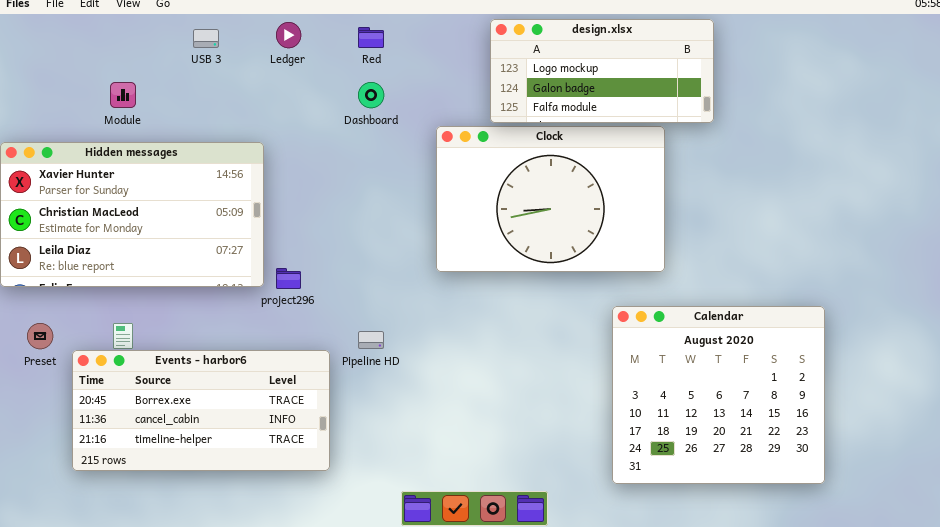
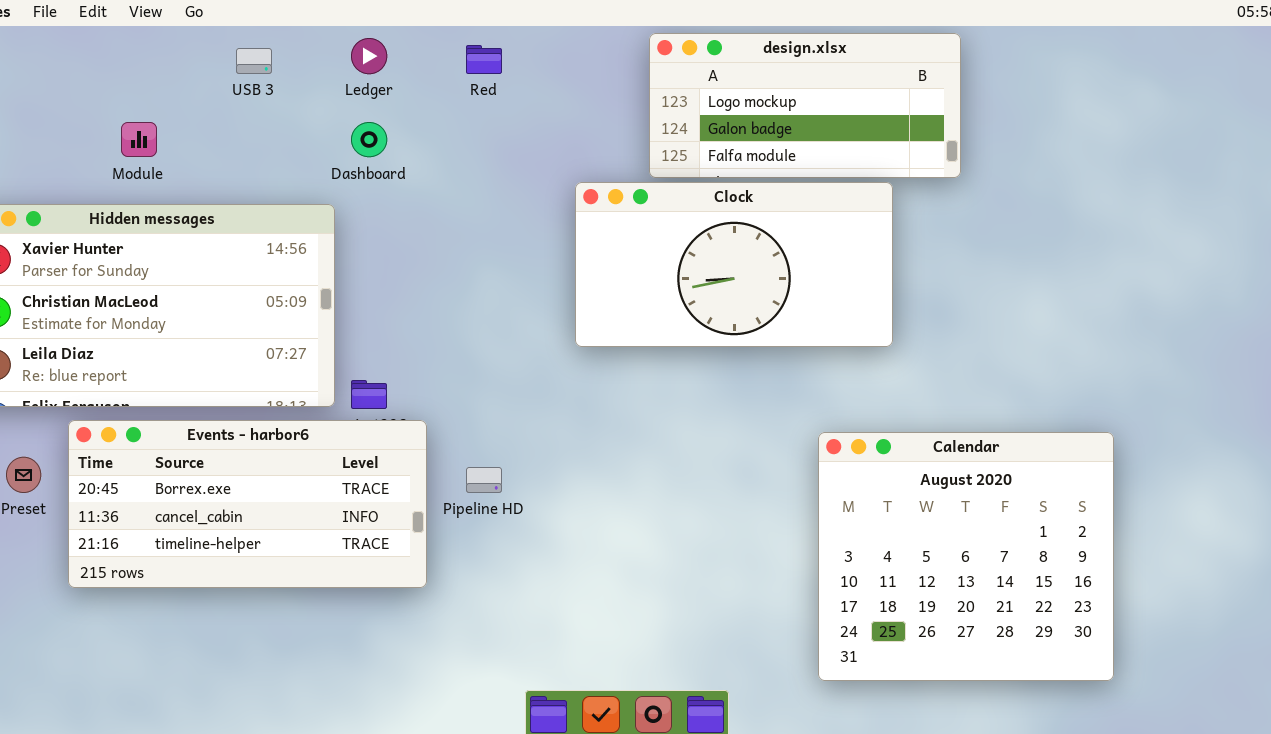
Dashboard: [358,82,384,108] -> [351,122,387,157], moved
Clock: [436,126,665,272] -> [575,182,893,347], resized
Events - harbor6: [72,350,330,471] -> [68,420,427,588], moved

